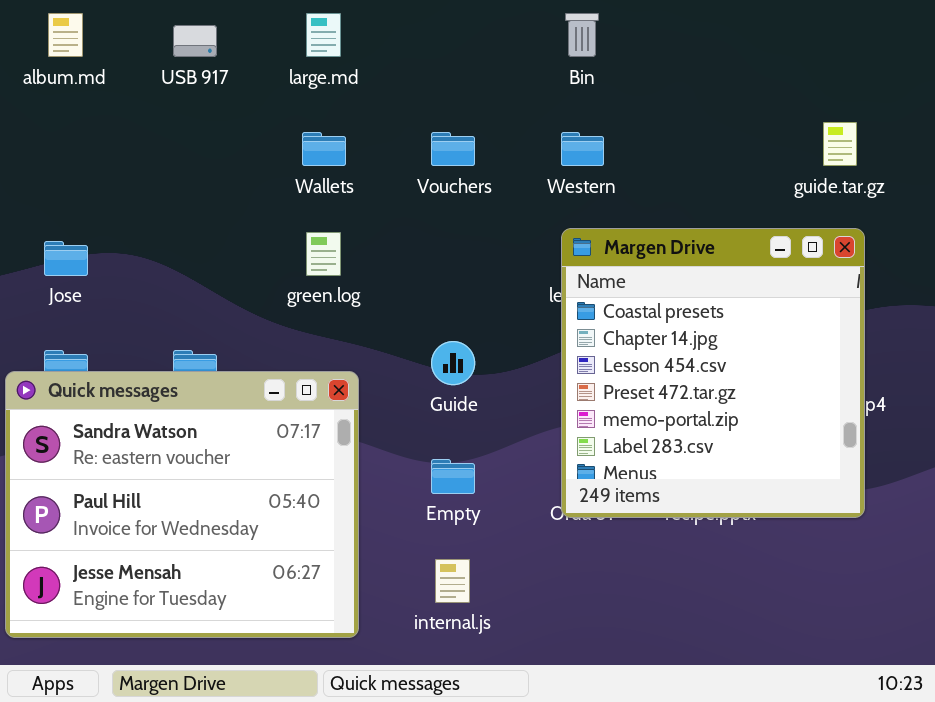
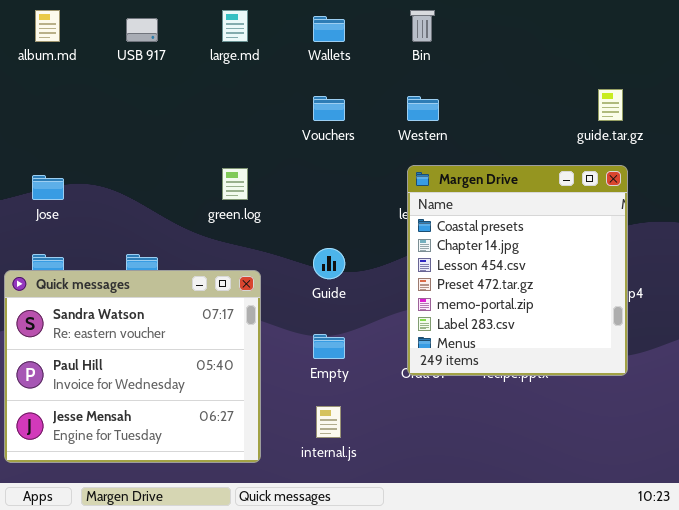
Wallets: [302,132,346,166] -> [313,16,345,42], moved

